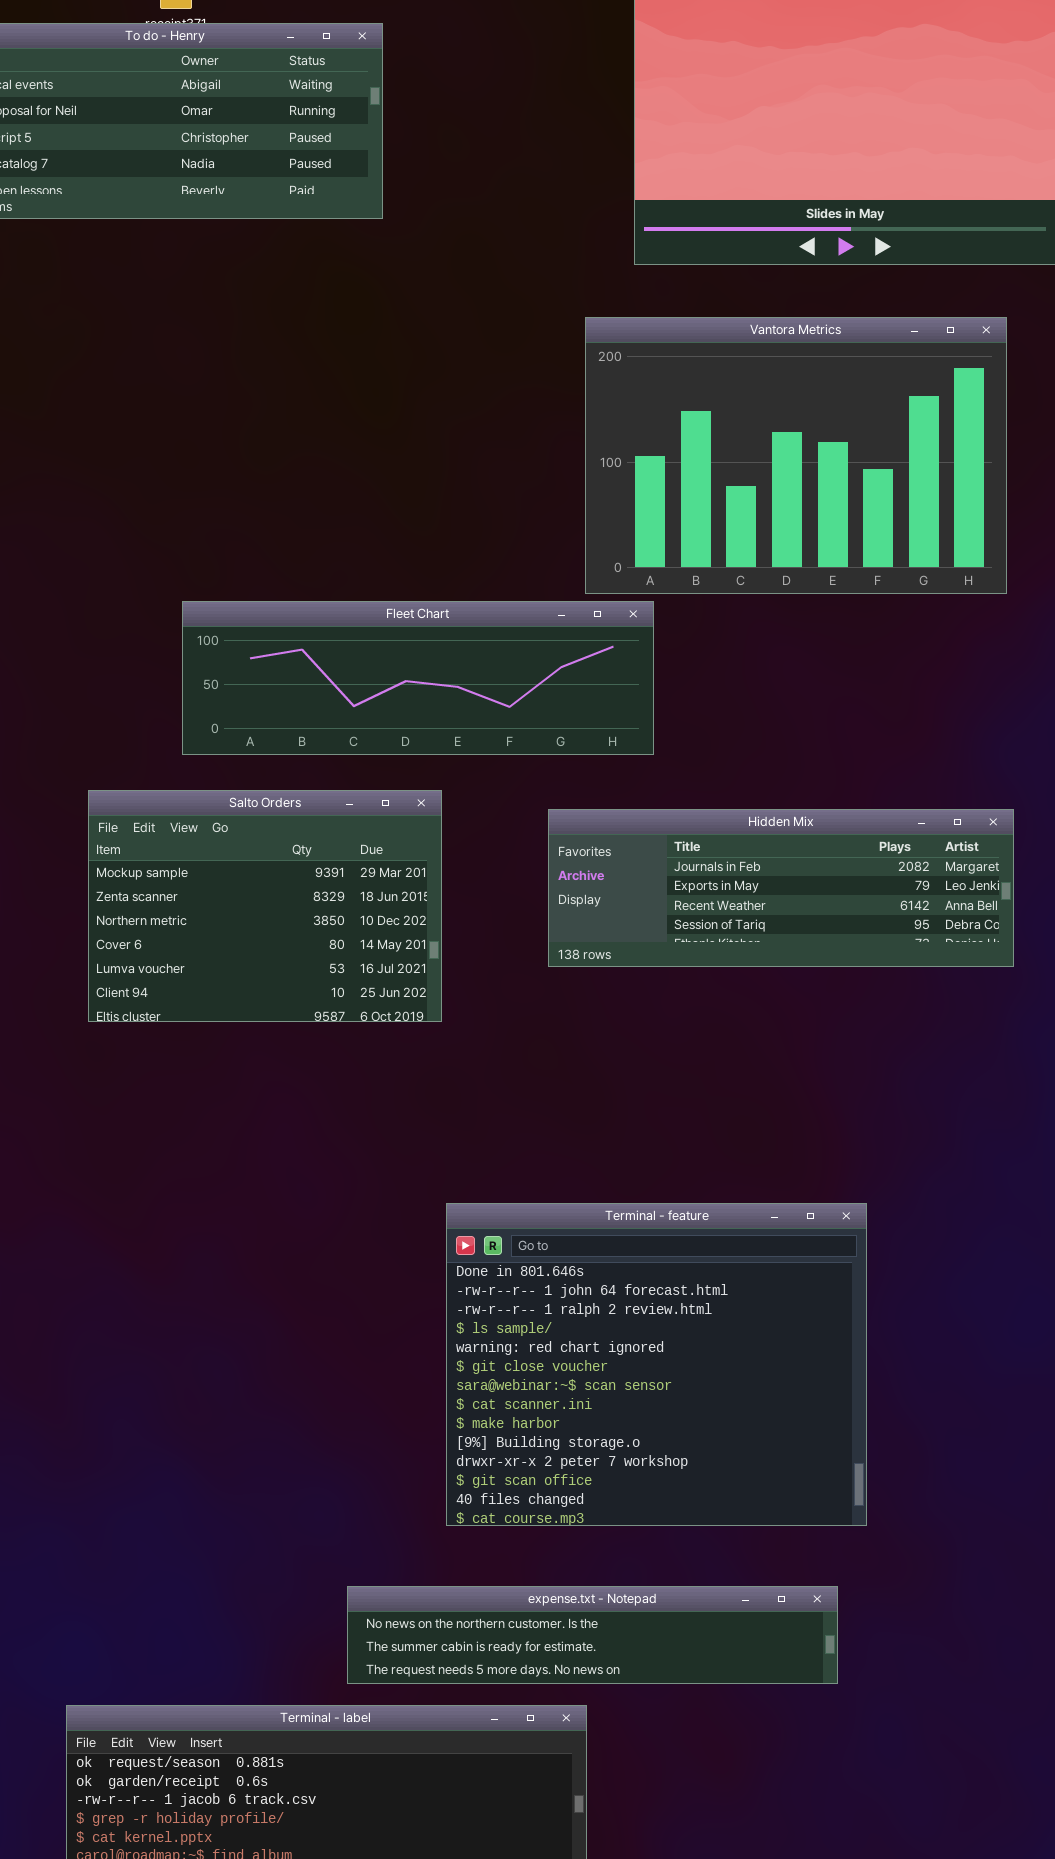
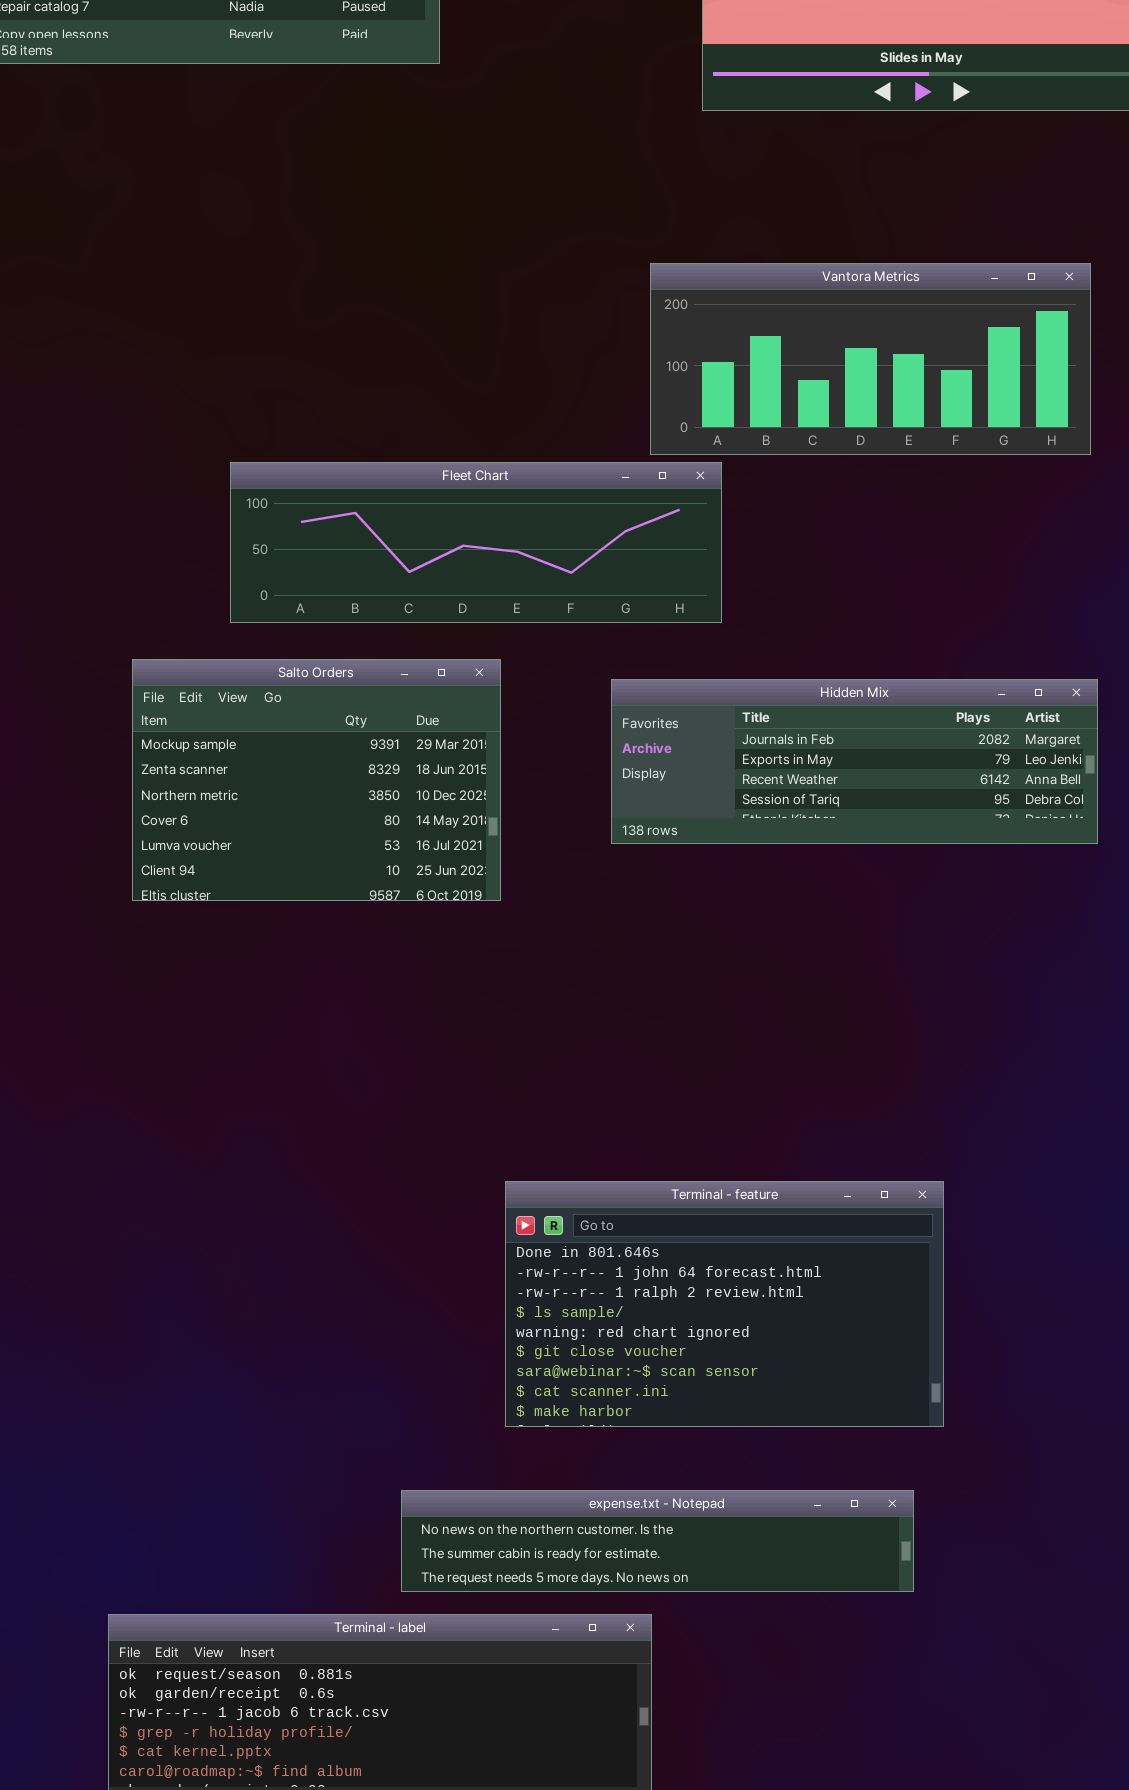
Vantora Metrics: [585,317,1007,594] -> [650,263,1091,455], resized
Terminal - feature: [446,1203,867,1526] -> [505,1181,944,1427], resized

